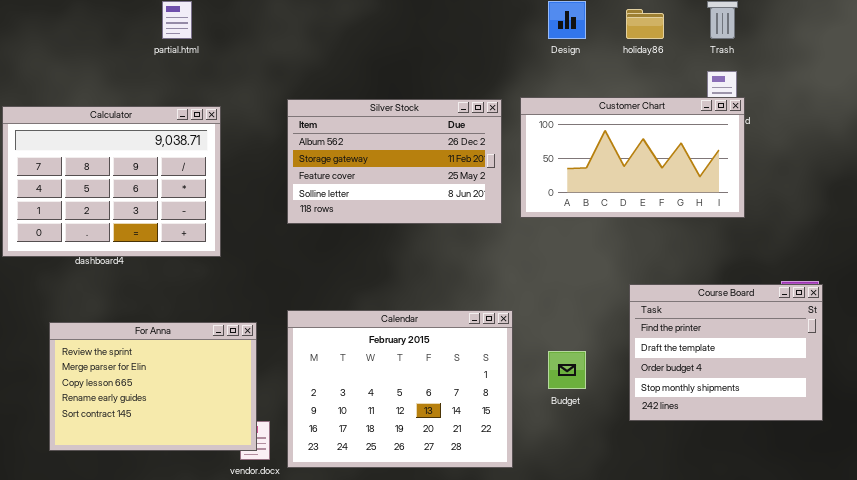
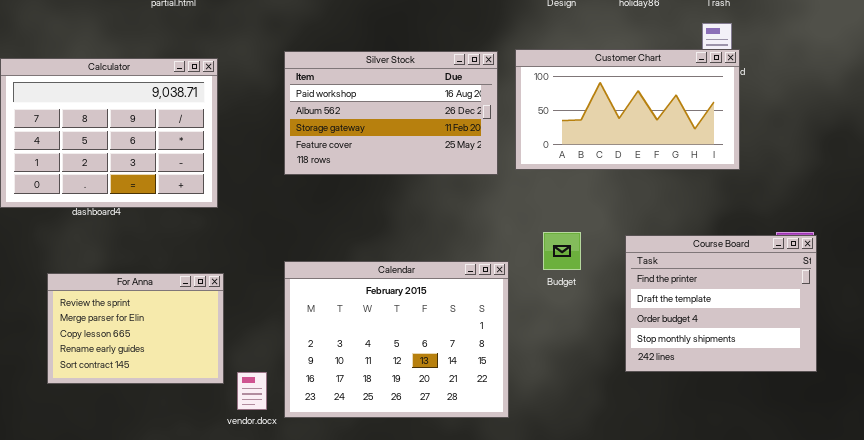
Silver Stock: [287,99,502,224] -> [284,51,498,175], scrolled up 1 row
For Anna: [49,322,257,451] -> [47,273,224,384], resized
Budget: [548,351,586,389] -> [543,232,581,270], moved

